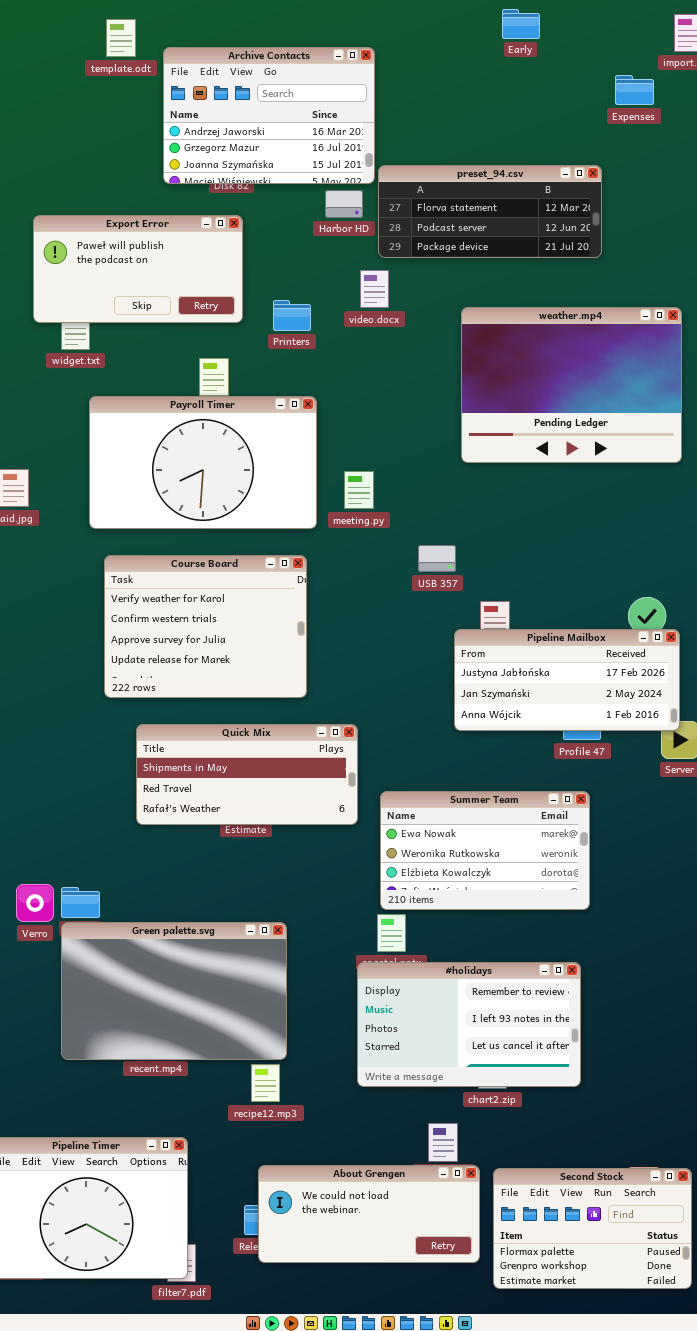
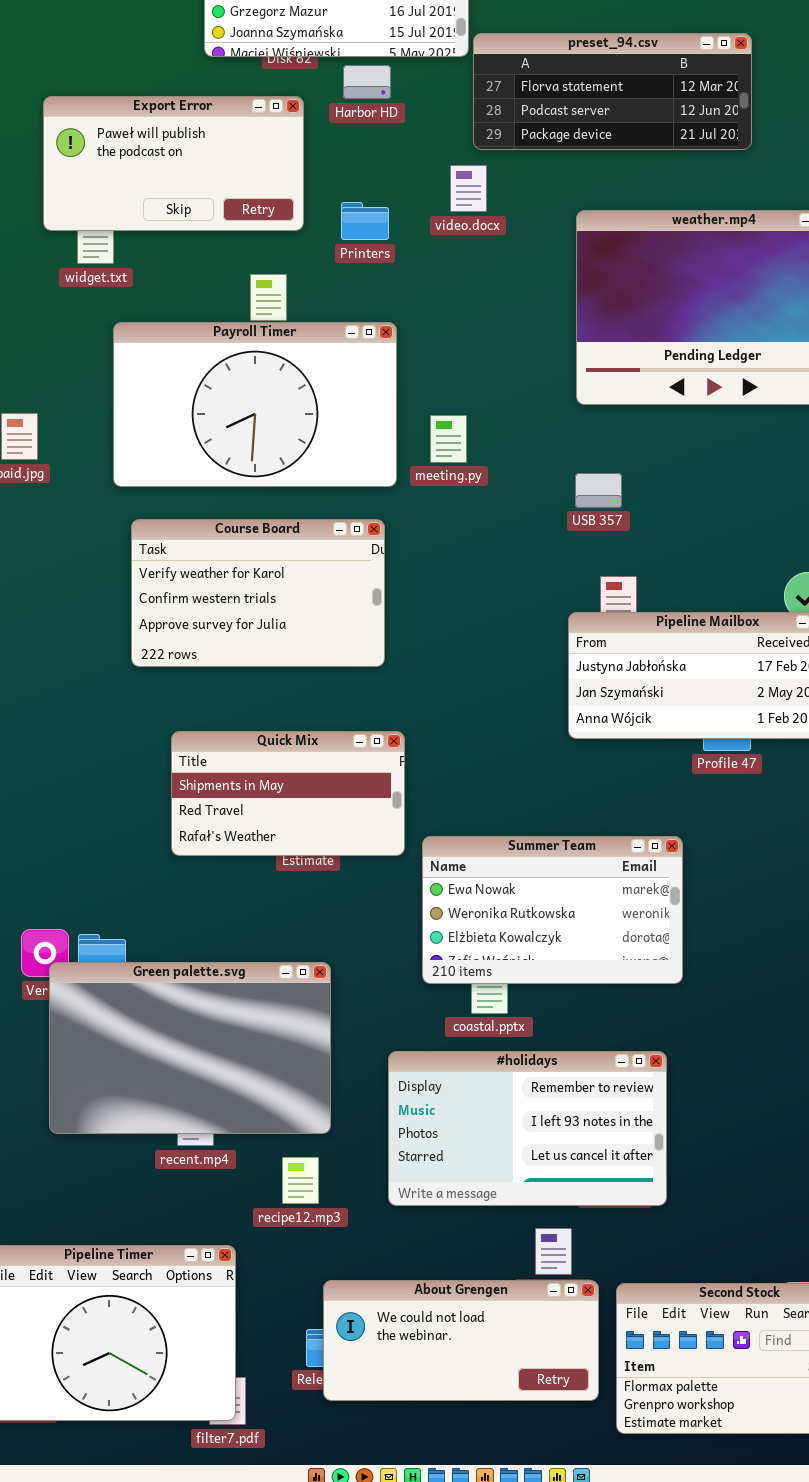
Harbor HD: [325,190,363,218] -> [343,65,391,99], moved
USB 357: [418,545,456,572] -> [575,473,622,508], moved
Course Board: [104,555,307,698] -> [131,519,385,667], resized
Quick Mix: [136,724,358,825] -> [171,731,405,856], resized
Summer Team: [380,791,590,910] -> [422,836,683,984], moved
Green palette.svg: [61,922,287,1060] -> [49,962,331,1134], moved
#holidays: [357,962,581,1087] -> [388,1051,667,1206], moved
recipe12.mp3: [251,1064,280,1102] -> [282,1157,319,1204], moved

